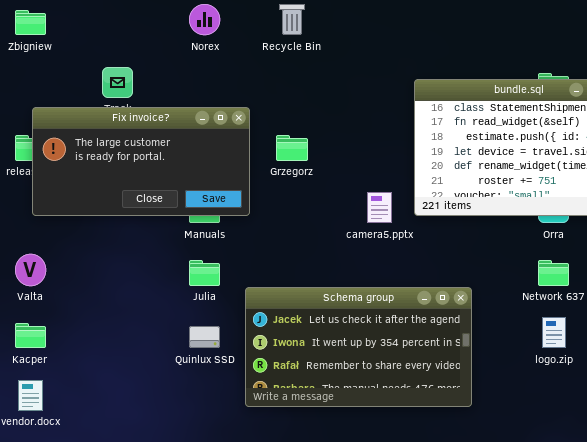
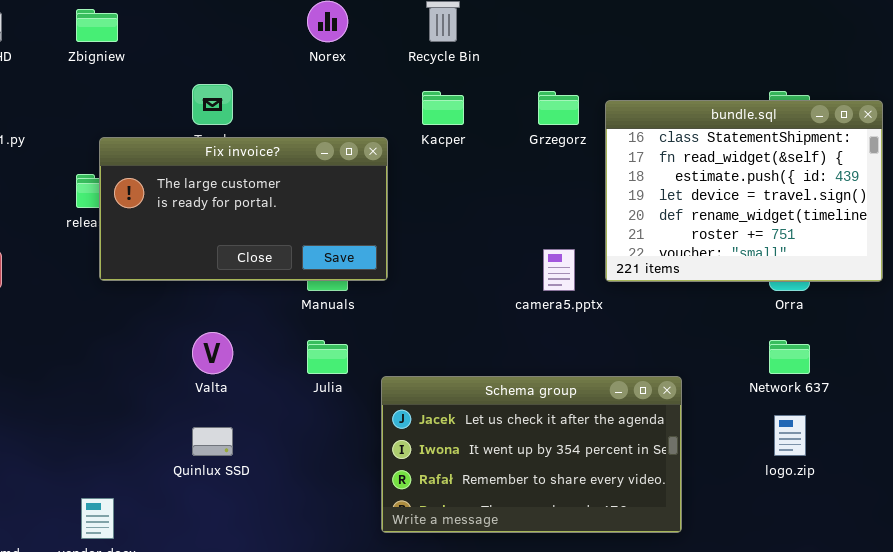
Grzegorz: [276,135,308,161] -> [538,91,579,125], moved
Valta: [15,254,46,286] -> [192,332,233,374], moved
Kacper: [15,323,46,348] -> [422,91,464,125], moved
Quinlux SSD: [189,326,220,348] -> [192,427,233,456], moved

